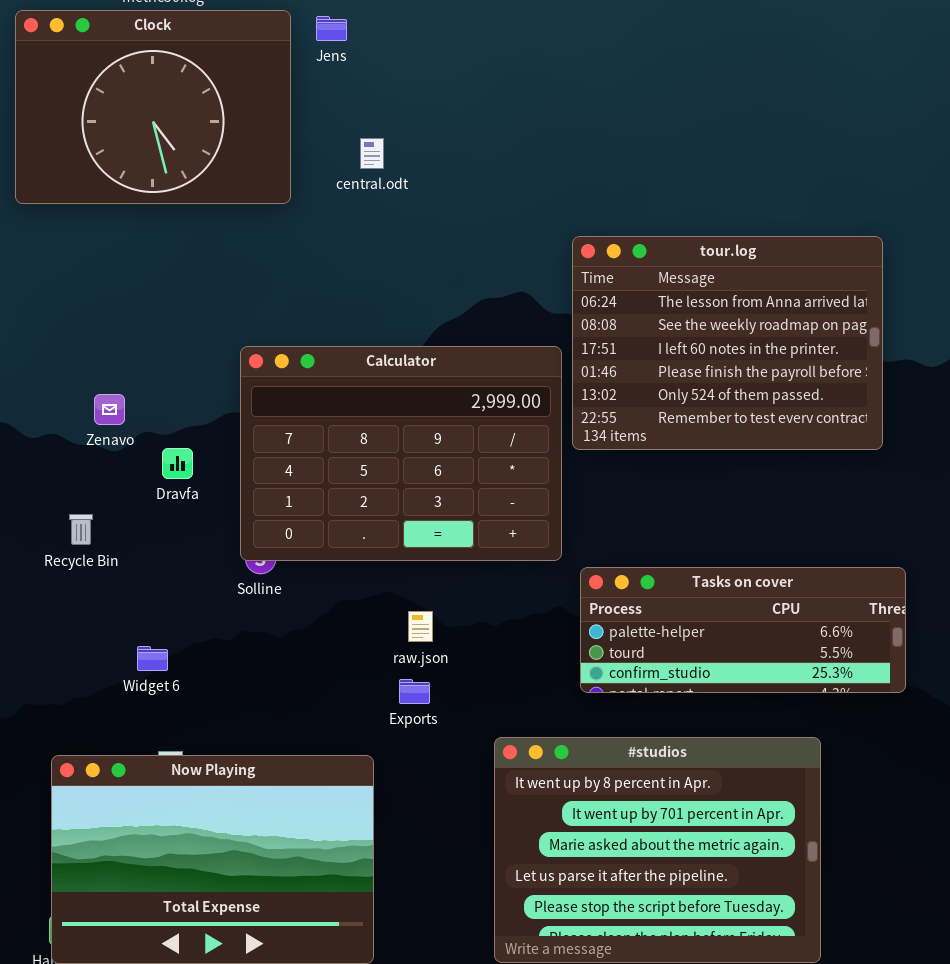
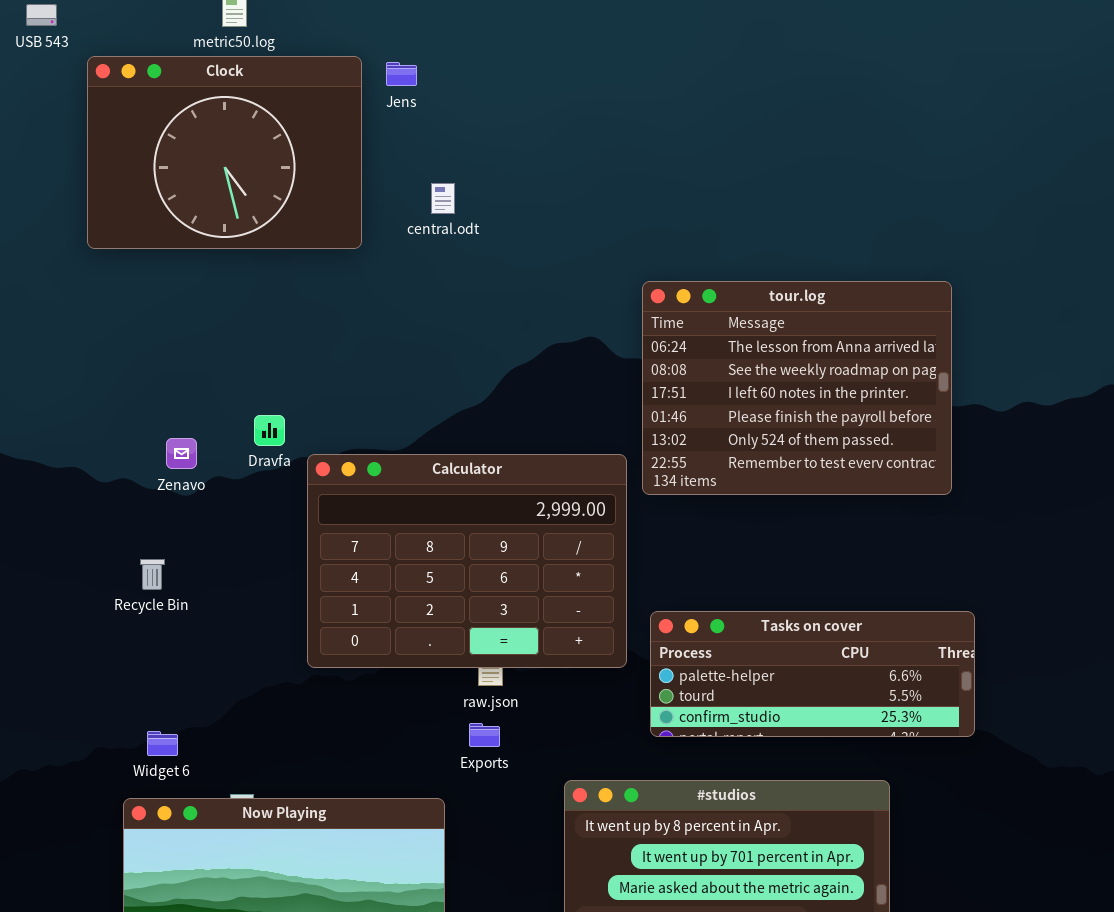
Calculator: [240,346,562,561] -> [307,454,627,668], moved
Dravfa: [162,448,193,479] -> [254,415,285,446], moved
Widget 6: [137,646,168,671] -> [147,731,178,756], moved

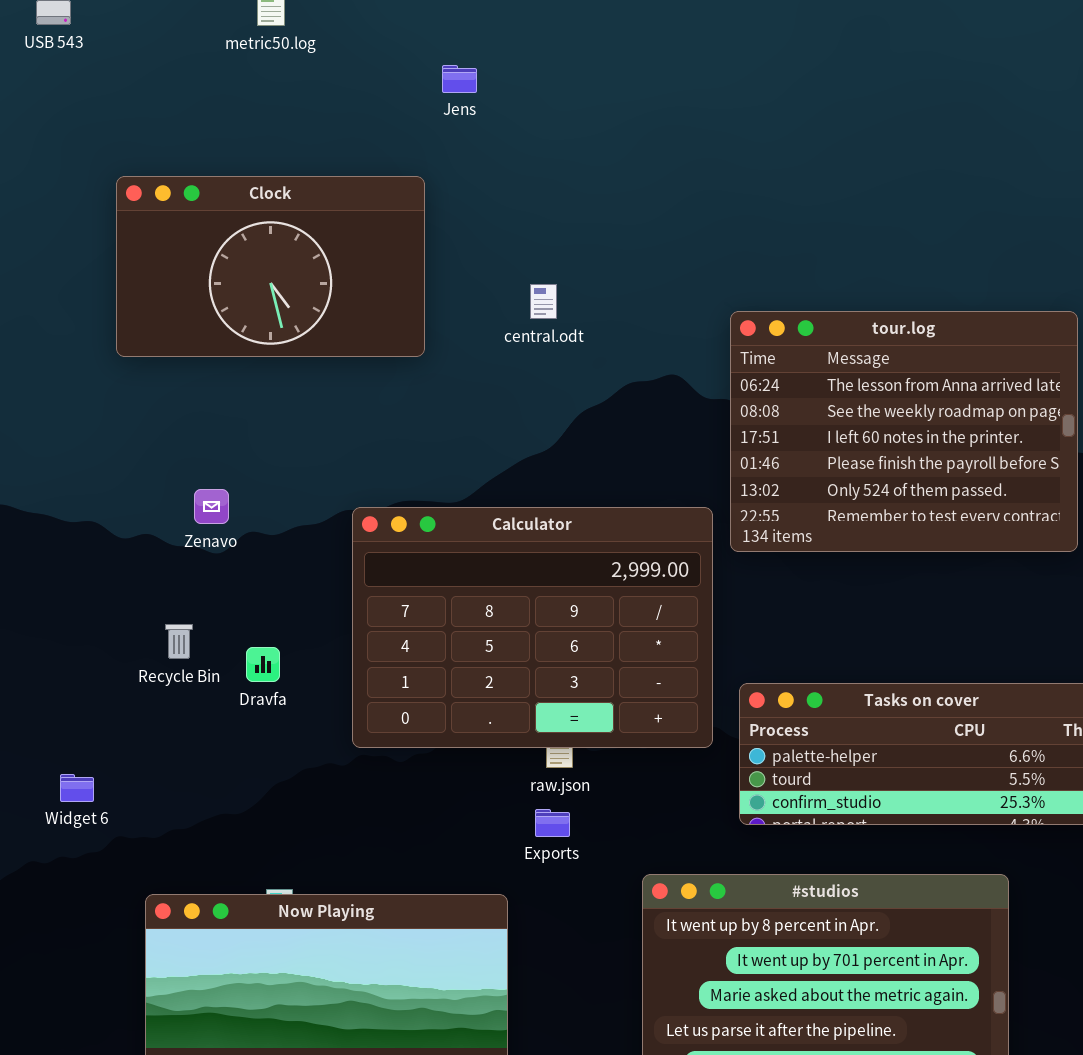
Clock: [87,56,362,249] -> [116,176,425,357], moved, resized
central.odt: [431,183,455,214] -> [530,284,557,319], moved
Dravfa: [254,415,285,446] -> [246,647,280,682], moved
Widget 6: [147,731,178,756] -> [60,774,94,802], moved

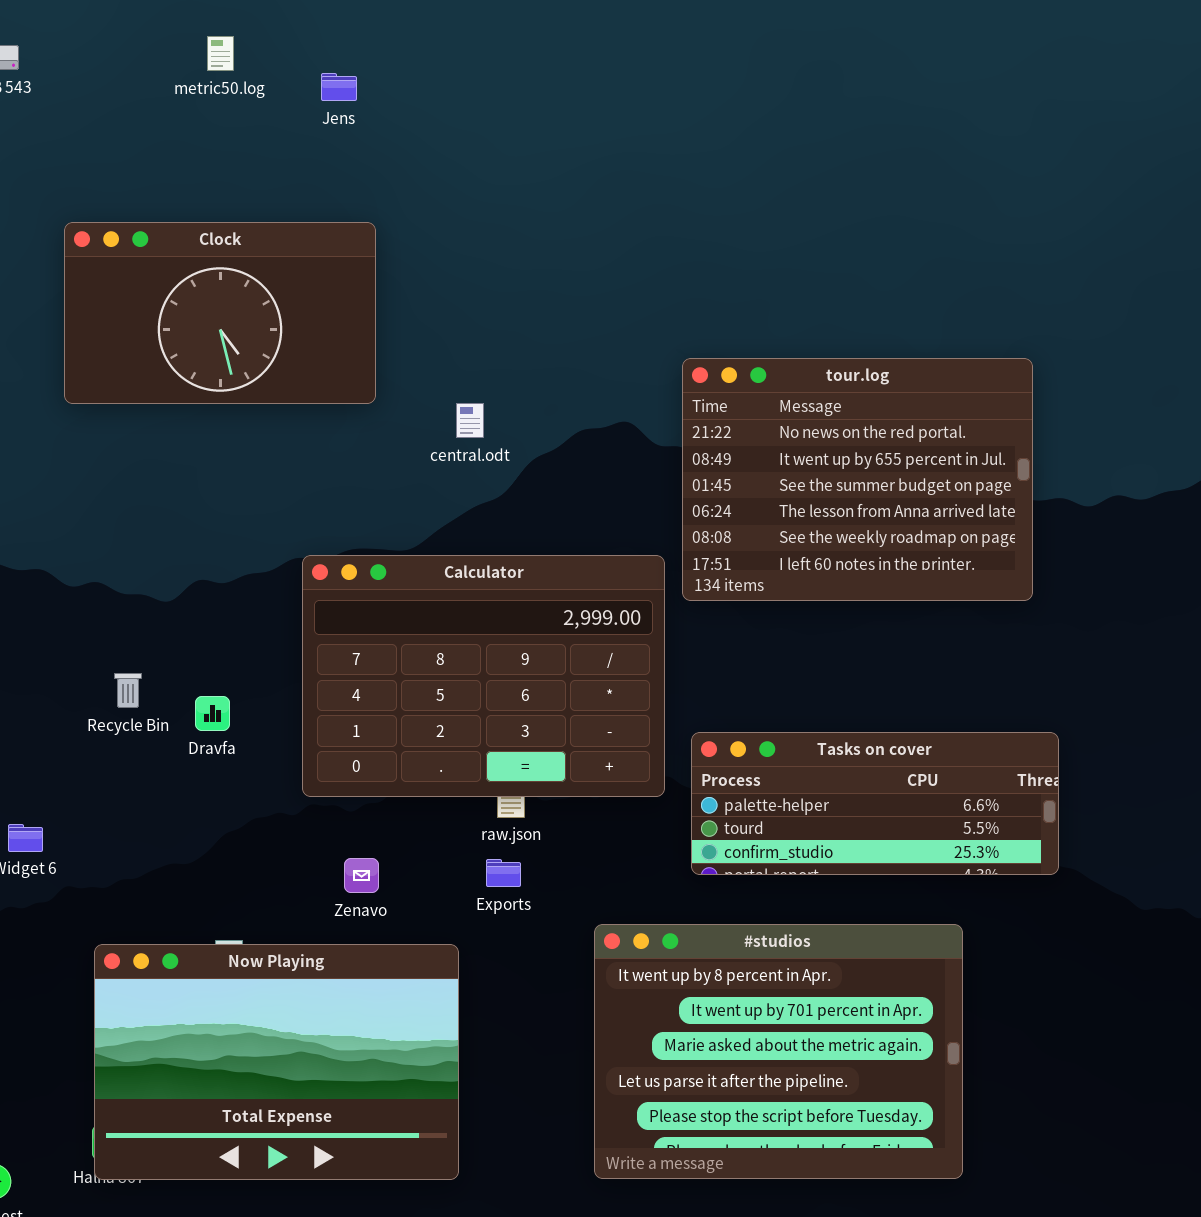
Jens: [442,65,477,93] -> [321,73,357,101], moved
central.odt: [530,284,557,319] -> [456,403,484,438], moved
tour.log: [730,311,1078,552] -> [682,358,1033,601], scrolled up 3 rows
Zenavo: [194,489,229,524] -> [344,858,379,893], moved

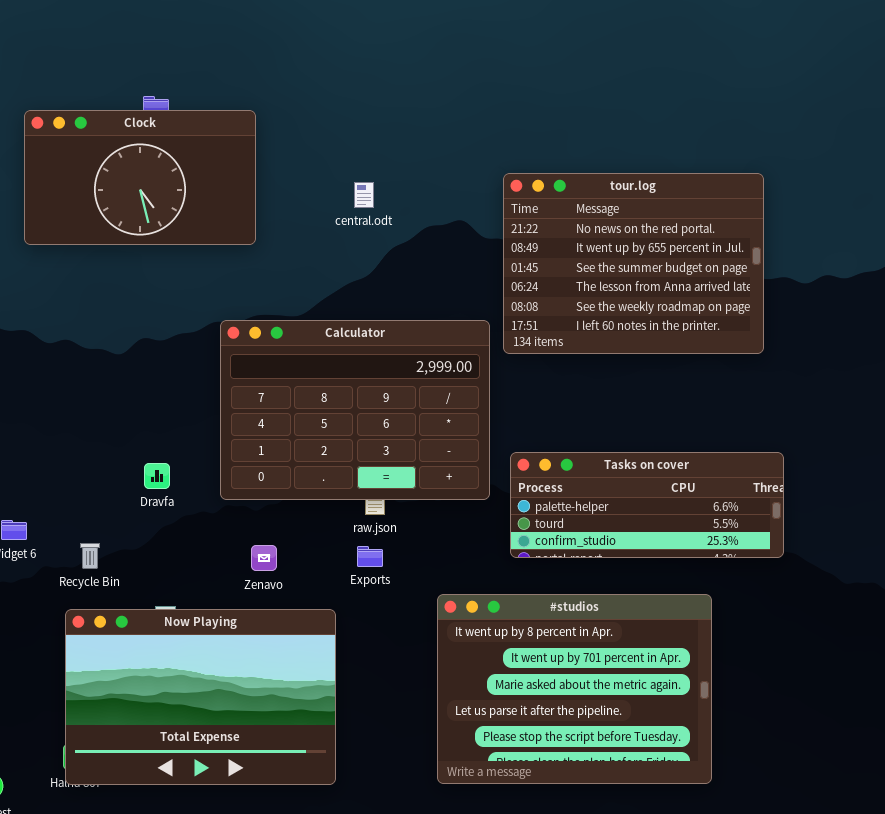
Clock: [64,222,376,404] -> [24,110,256,245], moved
central.odt: [456,403,484,438] -> [354,182,374,208], moved
Recycle Bin: [114,673,142,708] -> [80,543,100,569], moved
Dravfa: [195,696,230,731] -> [144,463,170,489], moved

